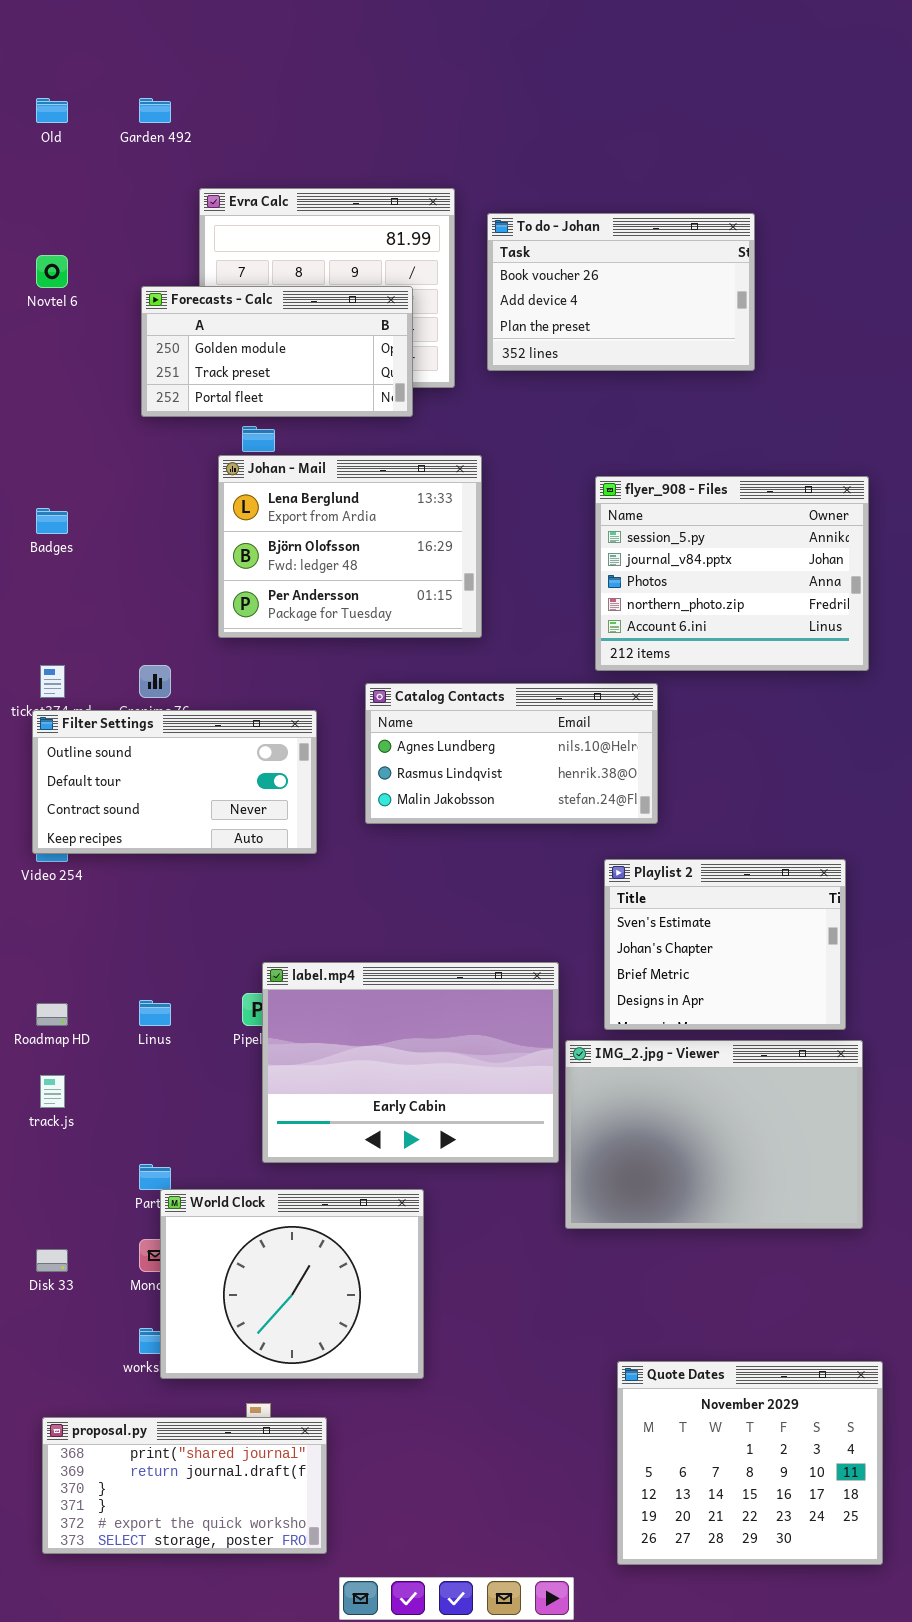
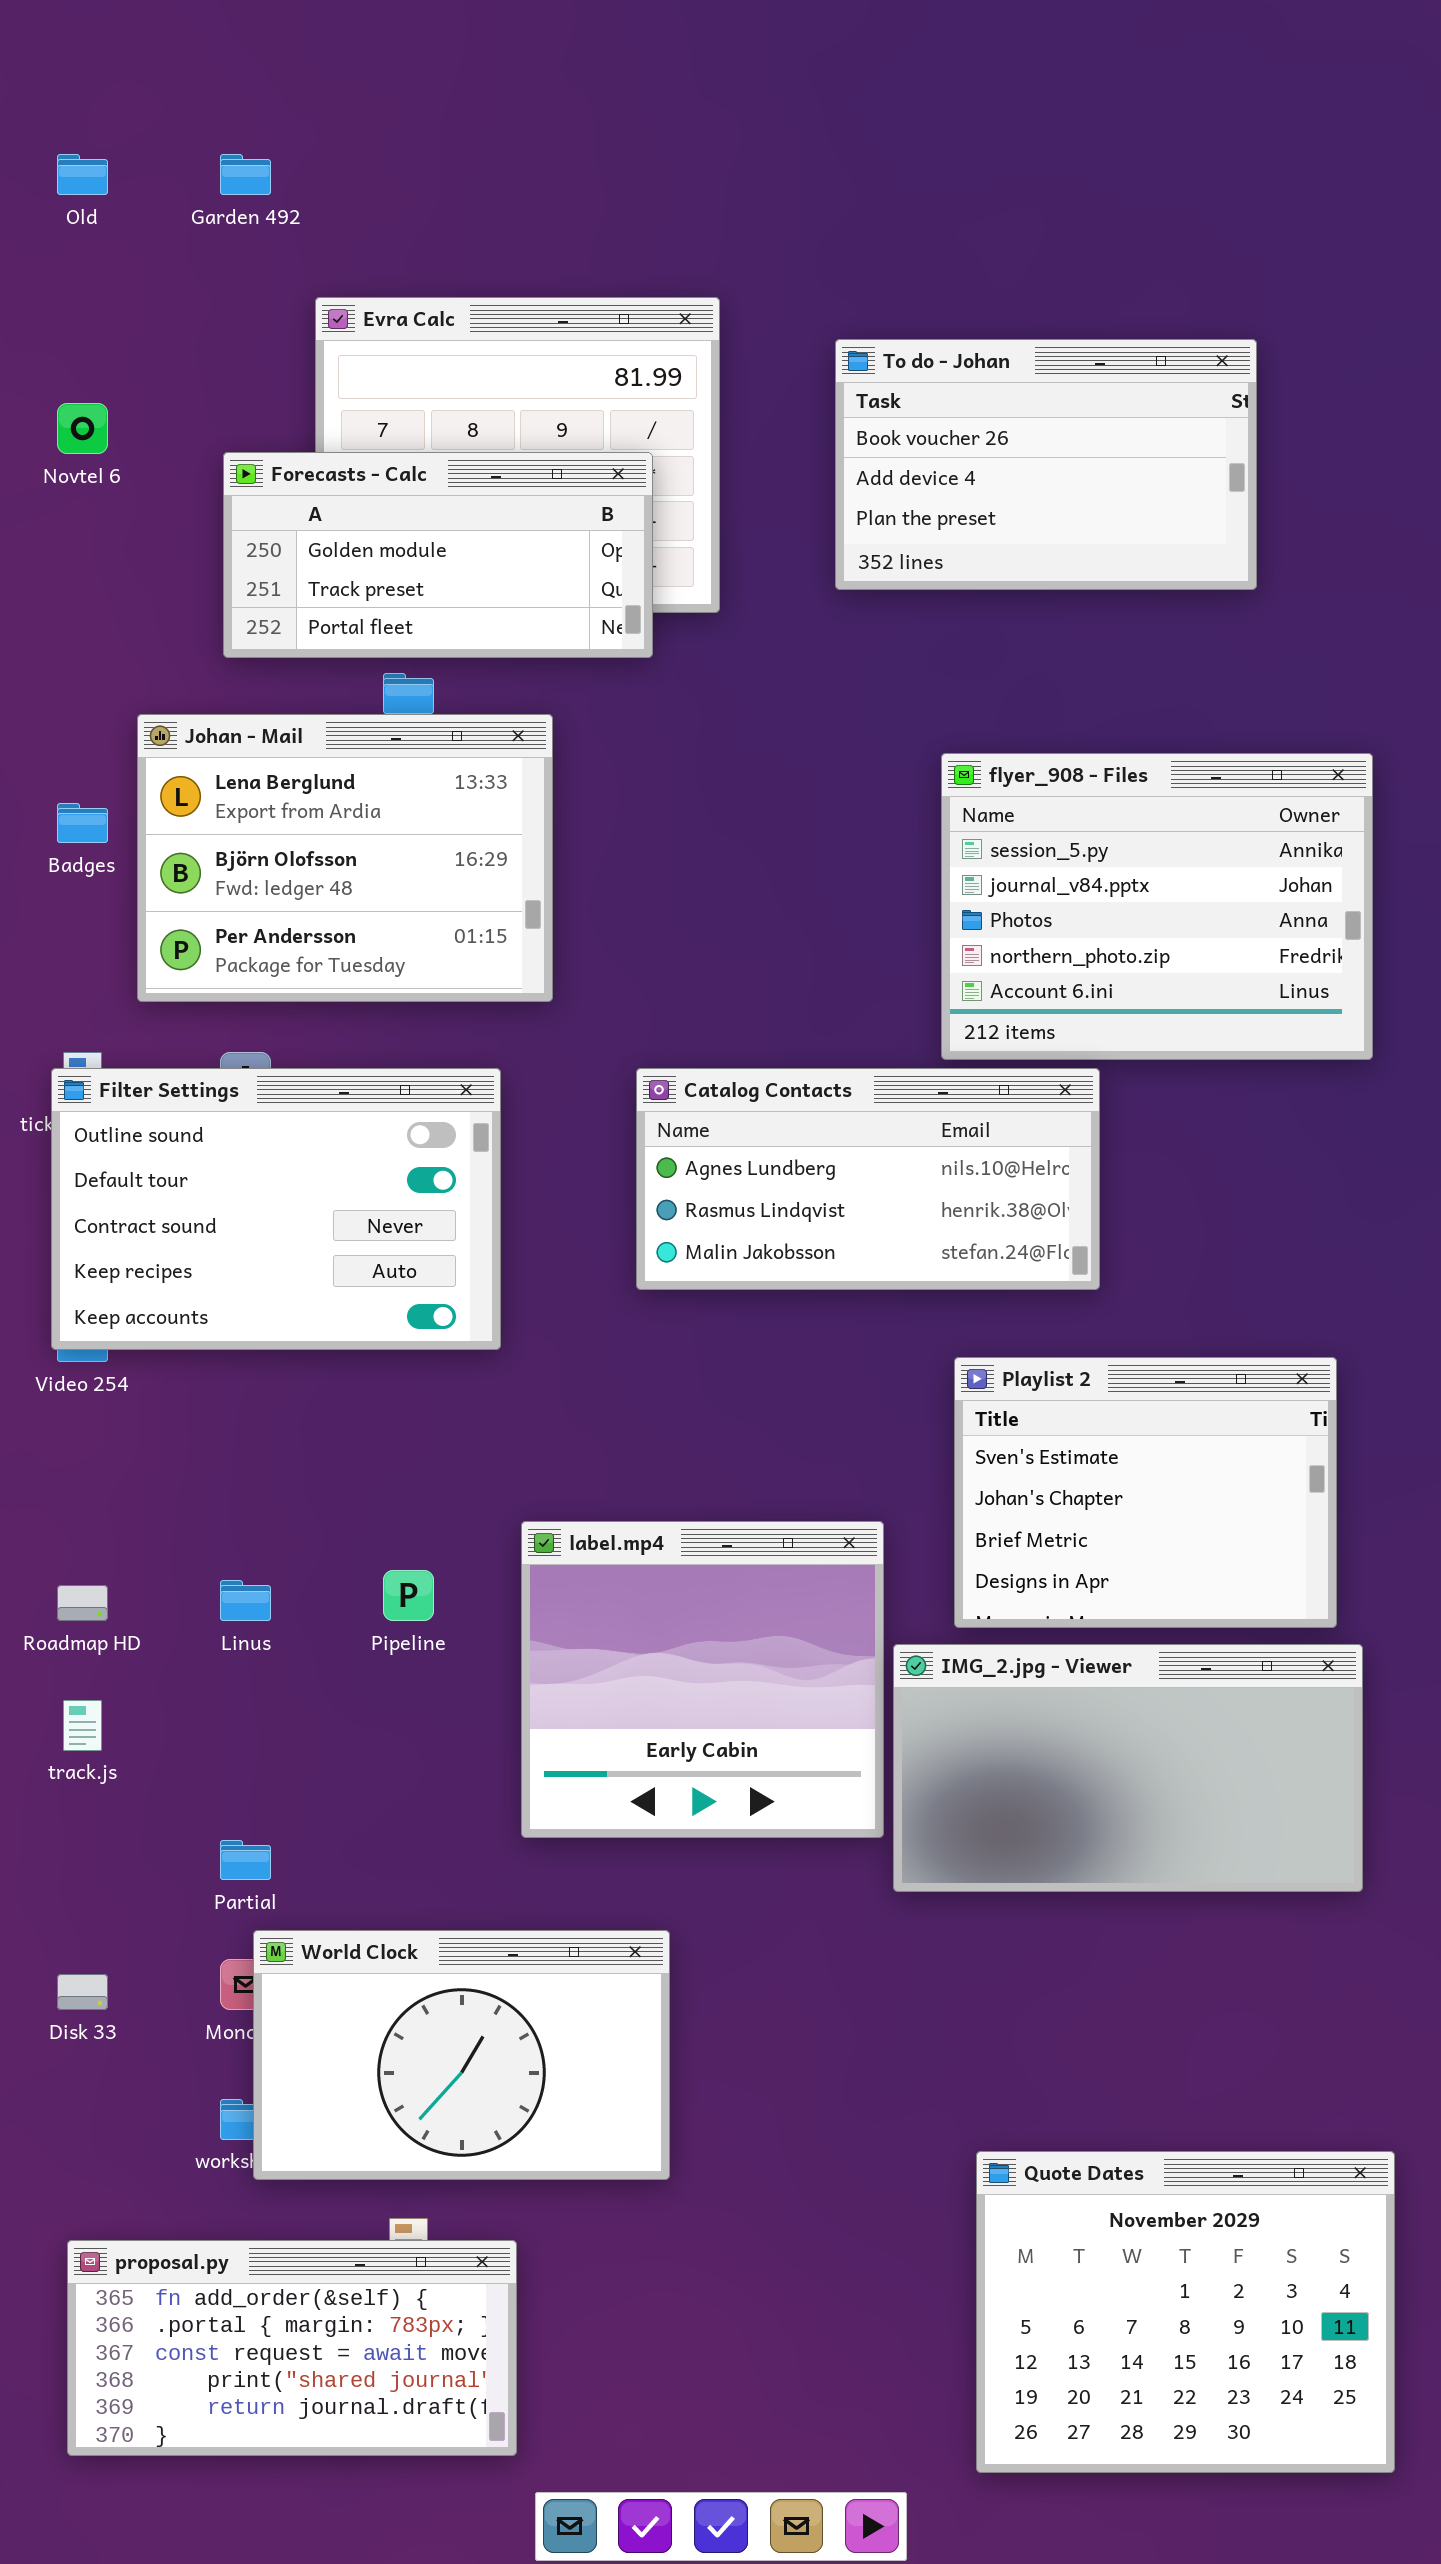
To do - Johan: [487,213,755,371] -> [835,339,1257,590], moved
Johan - Mail: [218,455,482,638] -> [137,714,553,1002], moved
Catalog Contacts: [365,683,658,824] -> [636,1068,1100,1290], moved
Filter Settings: [32,710,317,854] -> [51,1068,501,1350], resized
label.mp4: [262,962,559,1163] -> [521,1521,884,1838], resized
IMG_2.jpg - Viewer: [565,1040,863,1229] -> [893,1644,1363,1892], resized
World Clock: [160,1189,424,1379] -> [253,1930,670,2180], resized
proposal.py: [42,1417,327,1554] -> [67,2240,517,2456], scrolled up 3 rows

